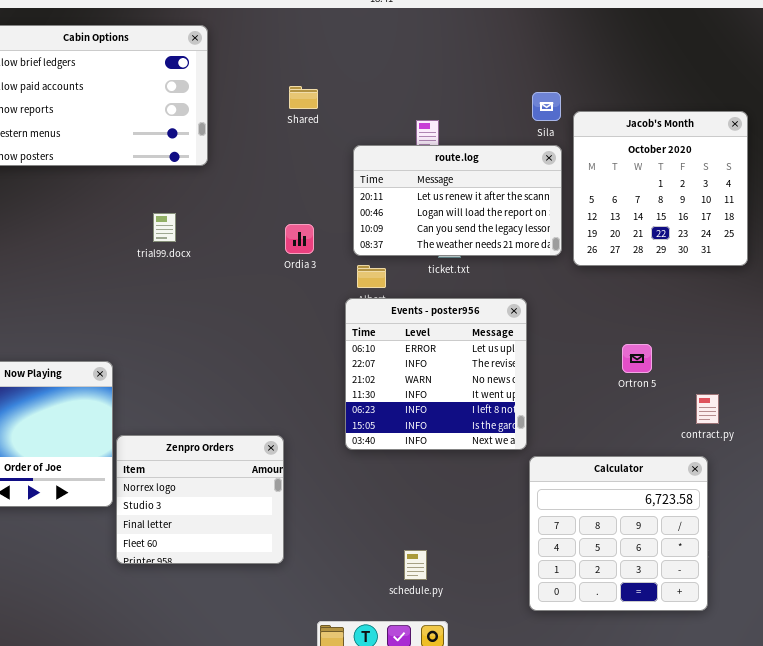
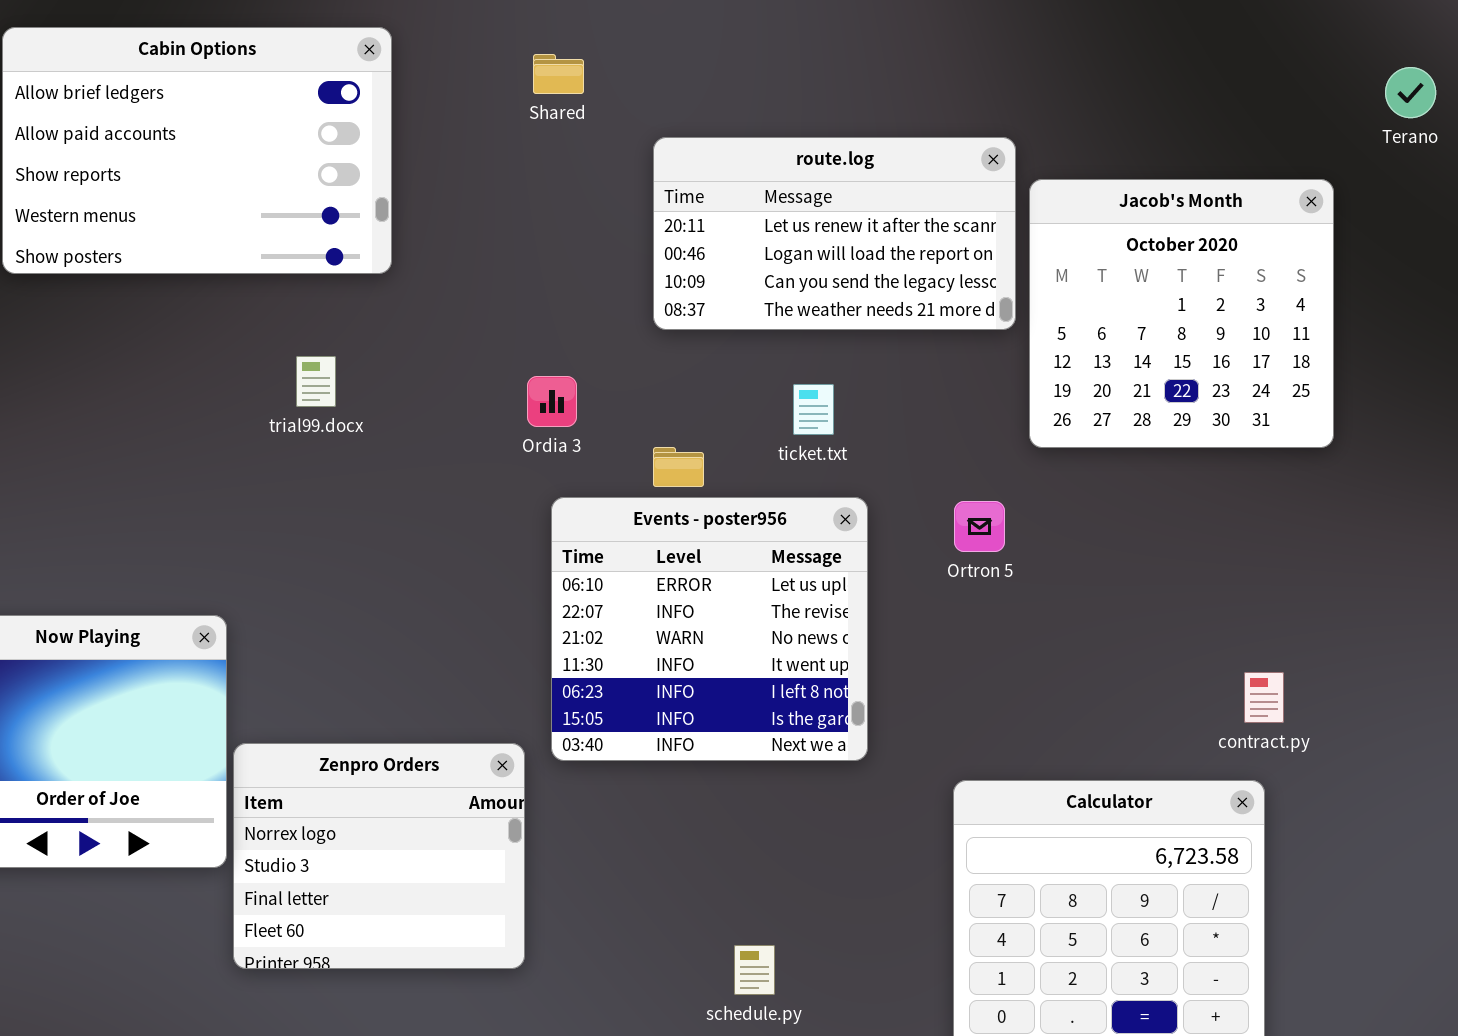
Shared: [289,86,318,109] -> [533,54,584,94], moved
route.log: [353,145,562,256] -> [653,137,1016,330], moved
Events - poster956: [345,298,527,450] -> [551,497,868,761], moved
Ortron 5: [622,344,652,373] -> [954,501,1005,552], moved

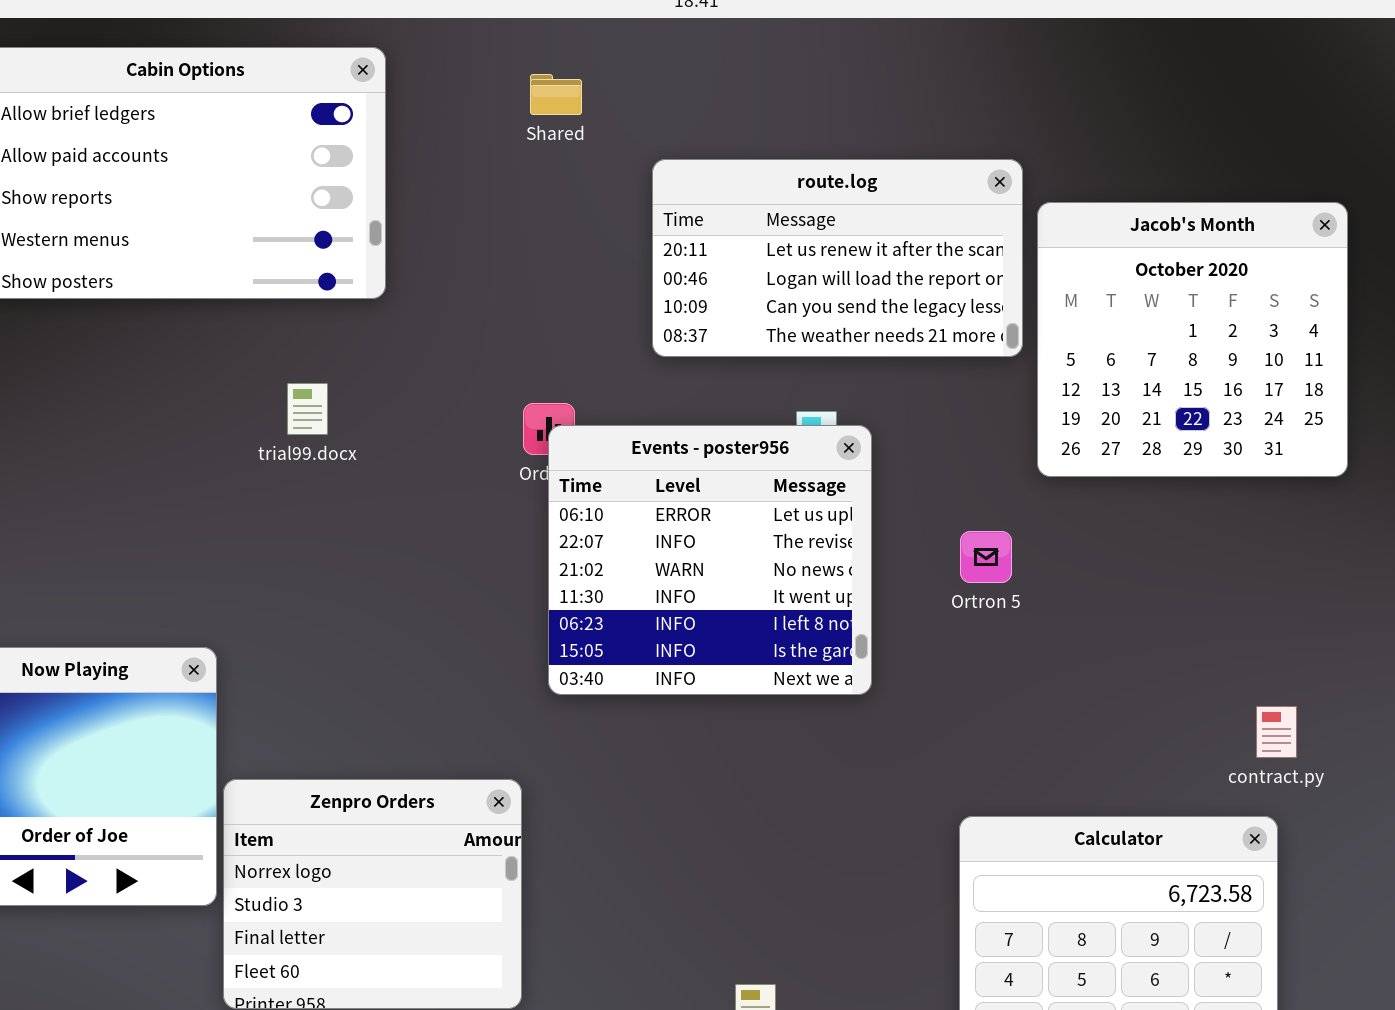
Events - poster956: [551,497,868,761] -> [548,425,872,695], moved

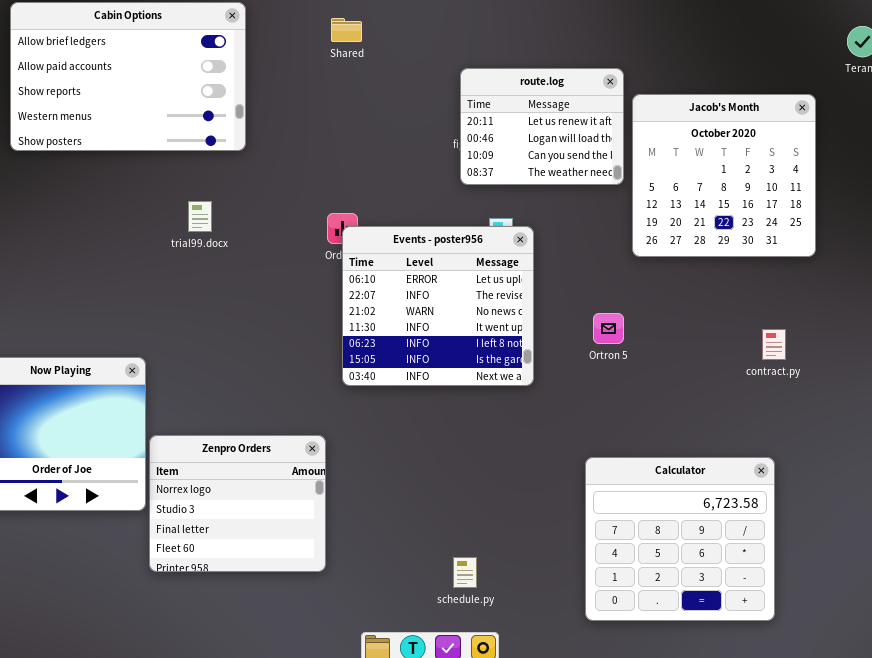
route.log: [652,159,1023,357] -> [460,68,624,185], resized
Ortron 5: [960,531,1012,583] -> [593,313,624,344], moved
contract.py: [1256,706,1297,758] -> [762,329,786,360], moved

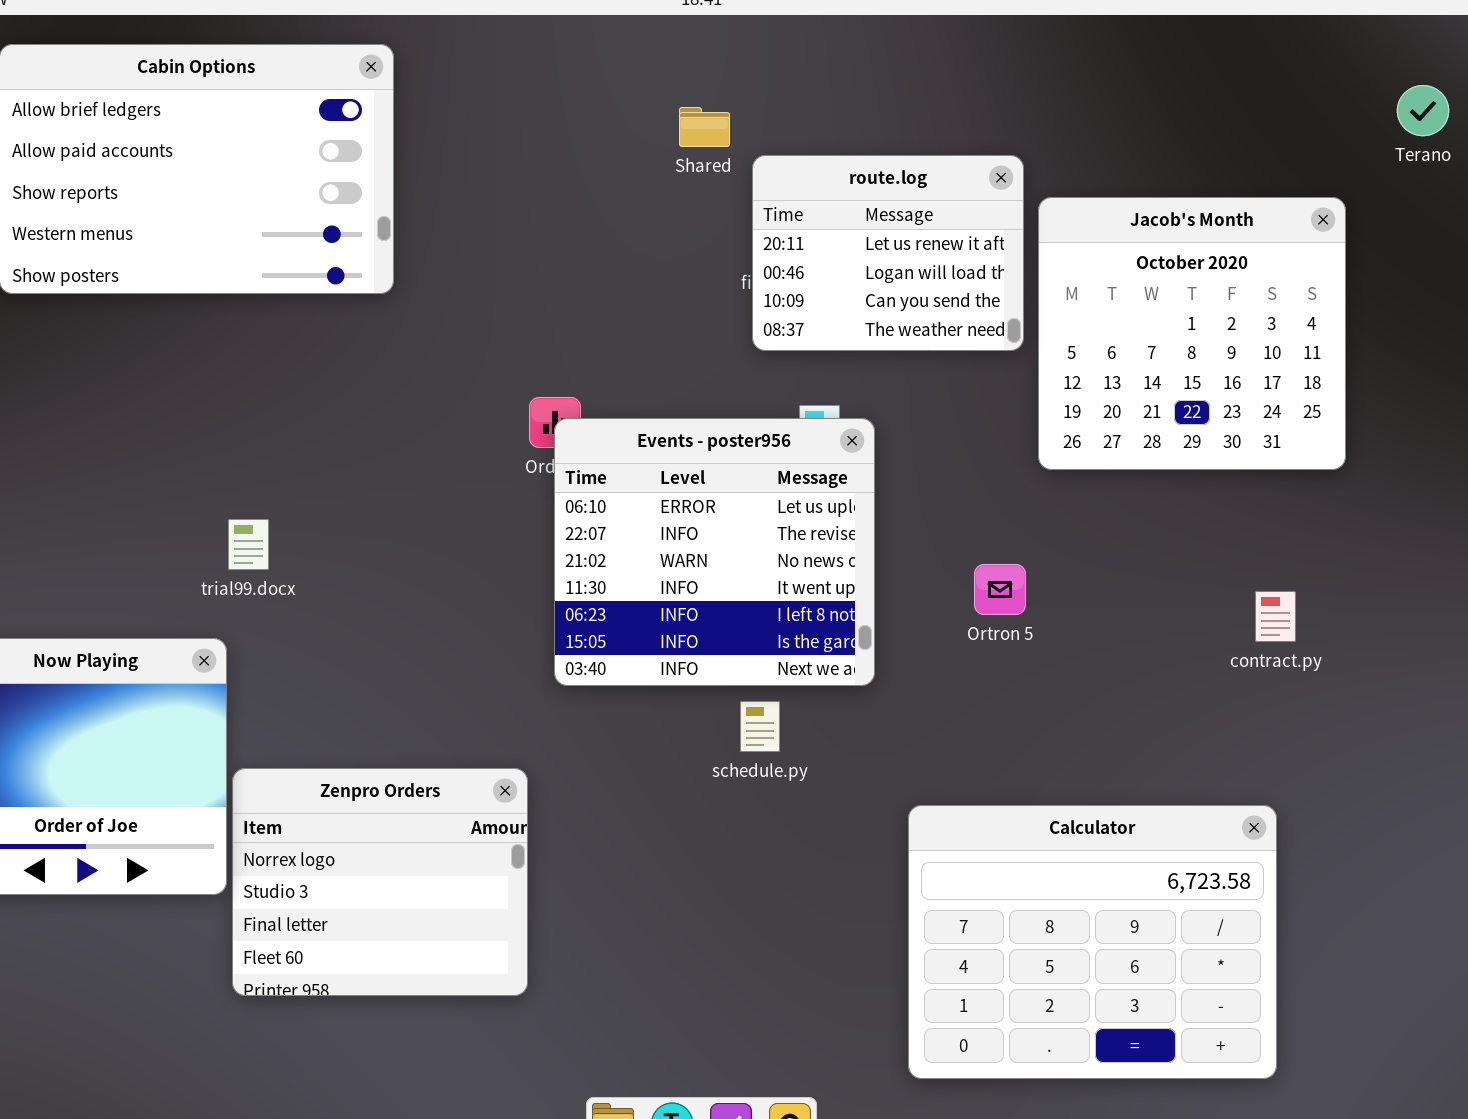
Shared: [331,18,362,42] -> [679,107,730,147], moved
trial99.docx: [188,201,212,232] -> [228,519,269,570], moved
Calculator: [585,457,775,621] -> [908,805,1277,1079], resized
schedule.py: [453,557,477,588] -> [740,701,780,752], moved

